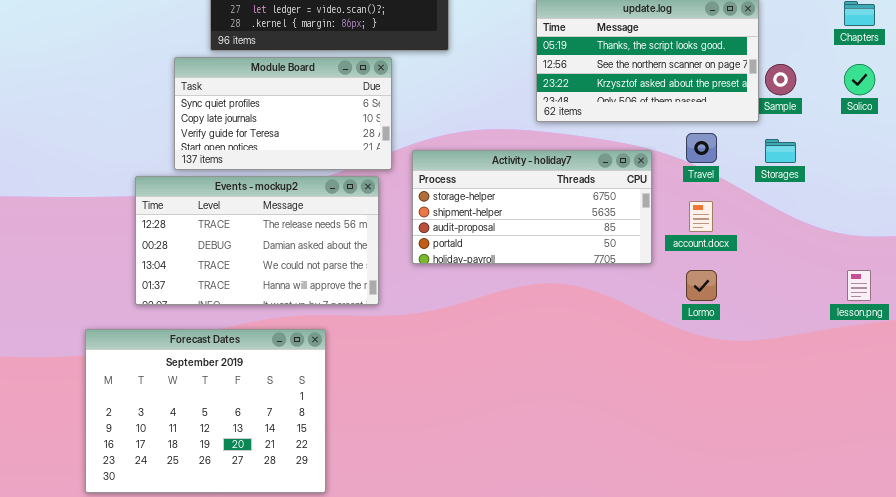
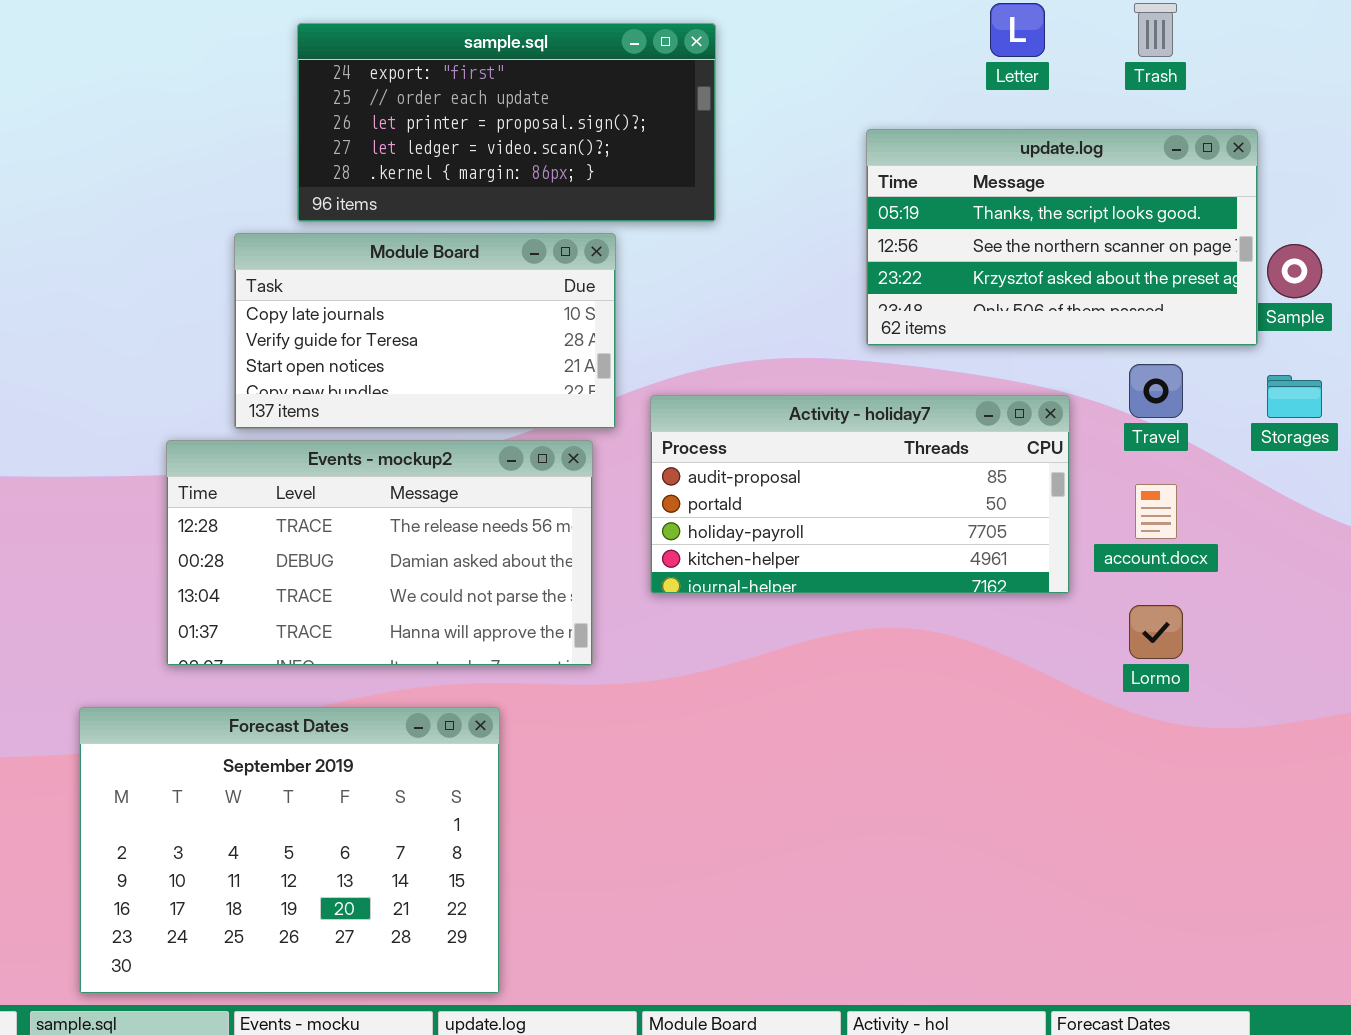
Module Board: [174,57,392,170] -> [234,233,616,429], scrolled down 1 row
Activity - holiday7: [412,150,652,264] -> [650,395,1070,594], scrolled down 2 rows

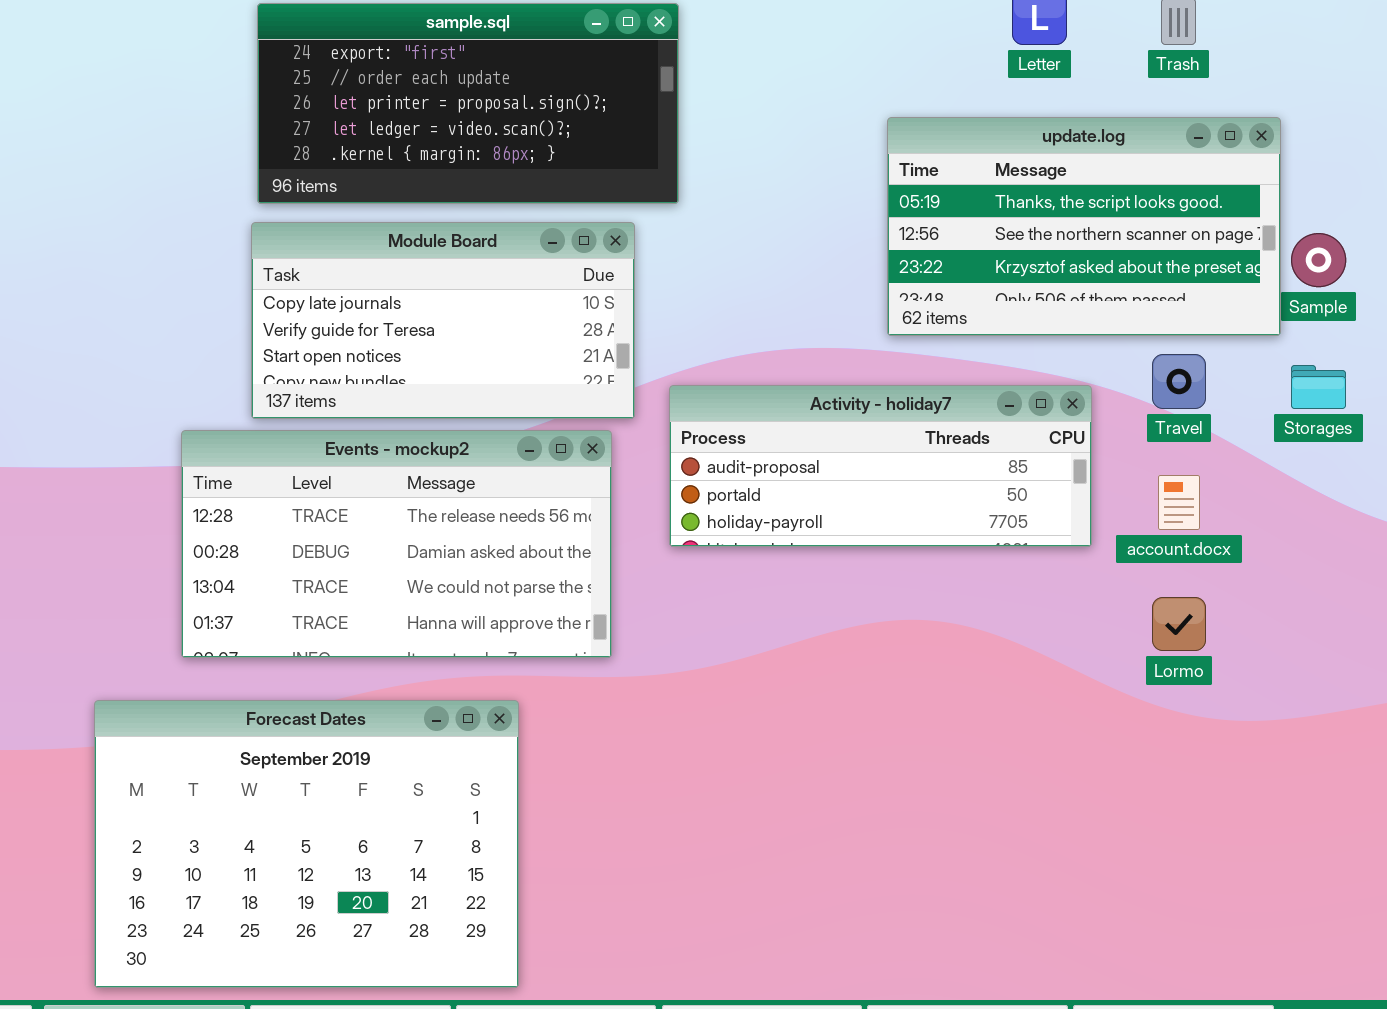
sample.sql: [297,23,716,222] -> [257,3,679,204], moved
Activity - holiday7: [650,395,1070,594] -> [669,385,1092,547], resized

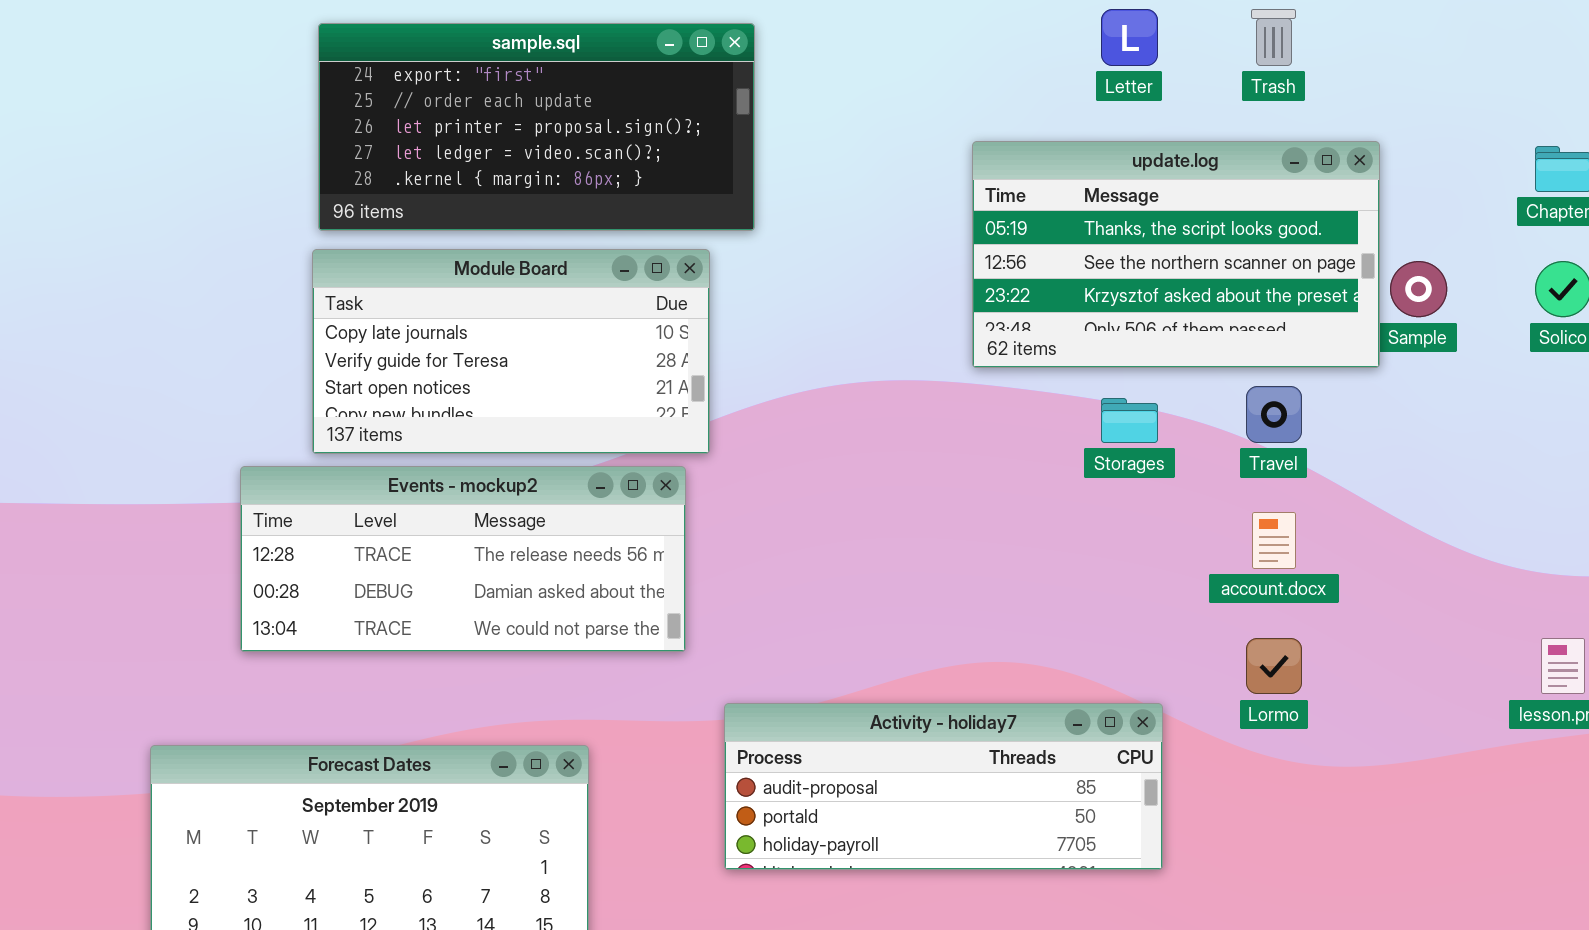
Storages: [1291,365,1346,409] -> [1101,398,1158,443], moved
Activity - holiday7: [669,385,1092,547] -> [724,703,1163,870], moved
Events - mockup2: [181,430,612,658] -> [240,466,686,652], resized

